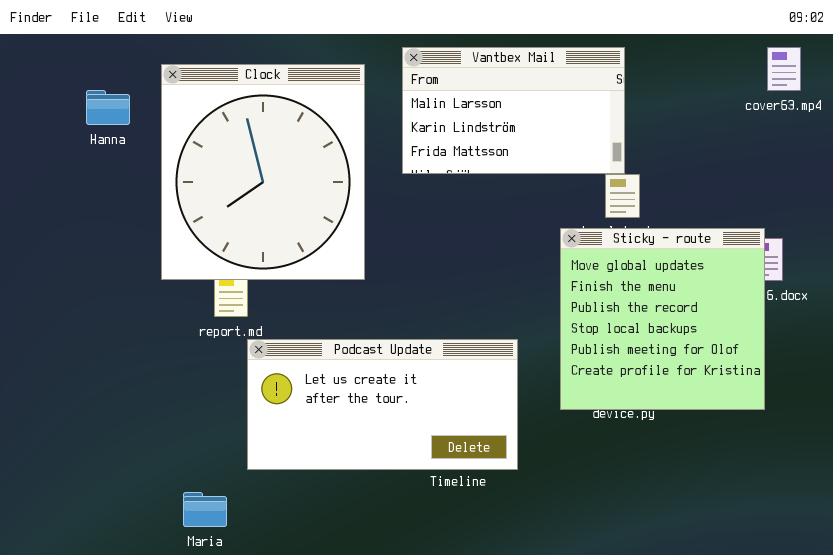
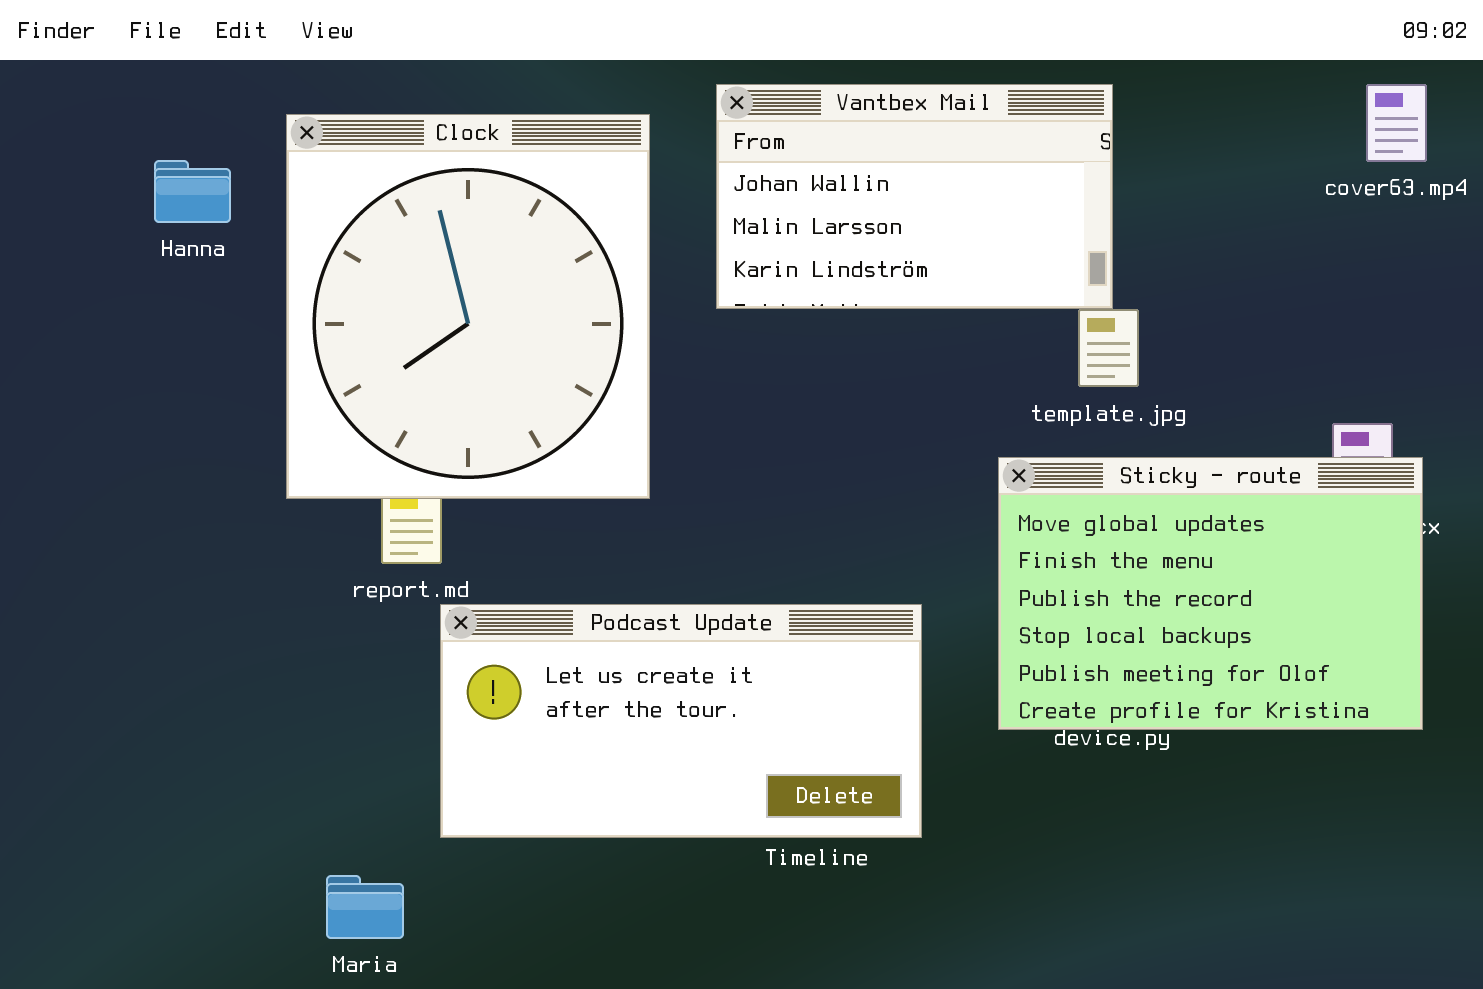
Vantbex Mail: [402,47,625,174] -> [716,84,1113,309], scrolled up 1 row
Sticky - route: [560,228,765,410] -> [998,457,1423,730], resized

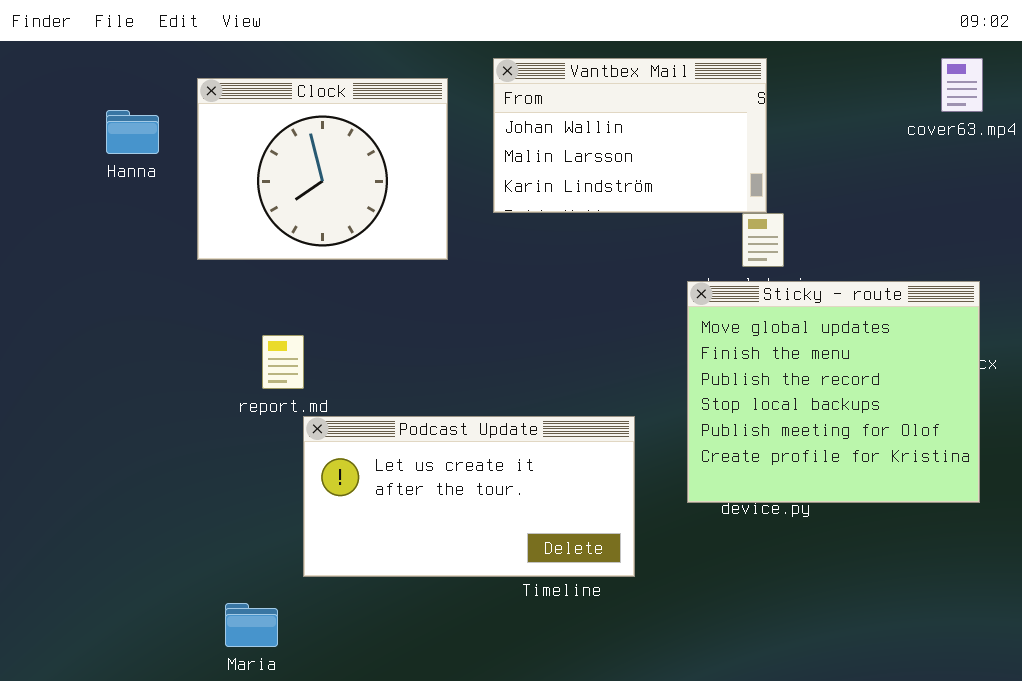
Clock: [286,114,650,499] -> [197,78,448,260], resized
Sticky - route: [998,457,1423,730] -> [687,281,980,503], resized

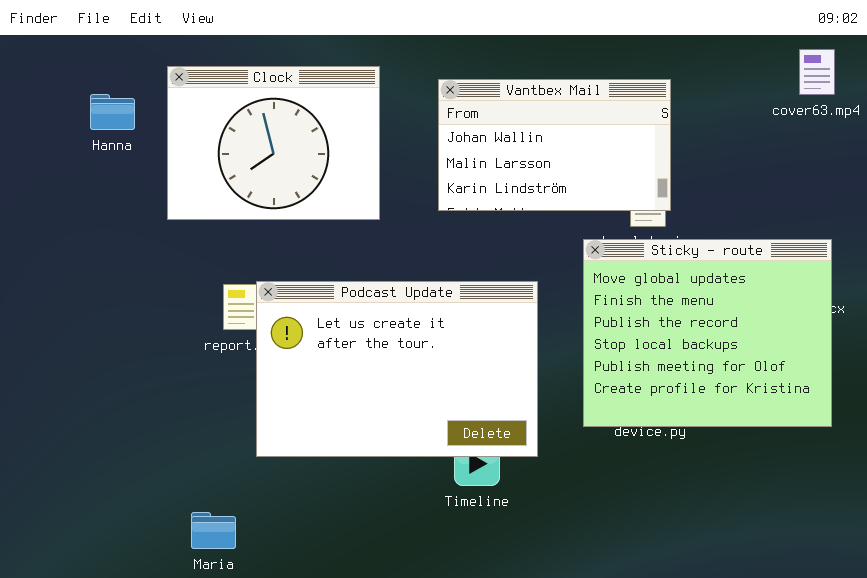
Vantbex Mail: [493,58,767,213] -> [438,79,671,211], moved
Podcast Update: [303,416,635,577] -> [256,281,538,457], moved, resized

